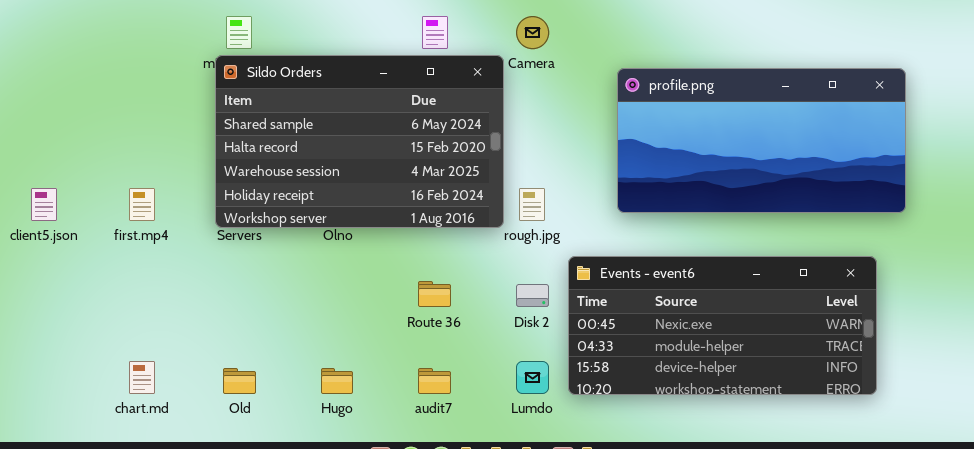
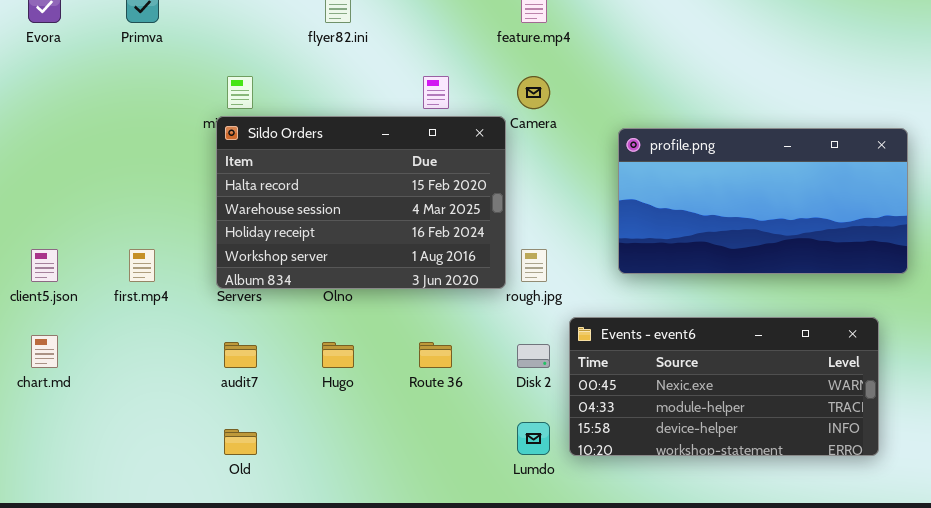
Sildo Orders: [215,55,504,228] -> [216,116,506,289], scrolled down 1 row
chart.md: [129,361,155,394] -> [31,335,58,368], moved
Hugo: [321,368,353,394] -> [322,342,354,368], moved
audit7: [418,368,451,394] -> [224,342,257,368], moved

